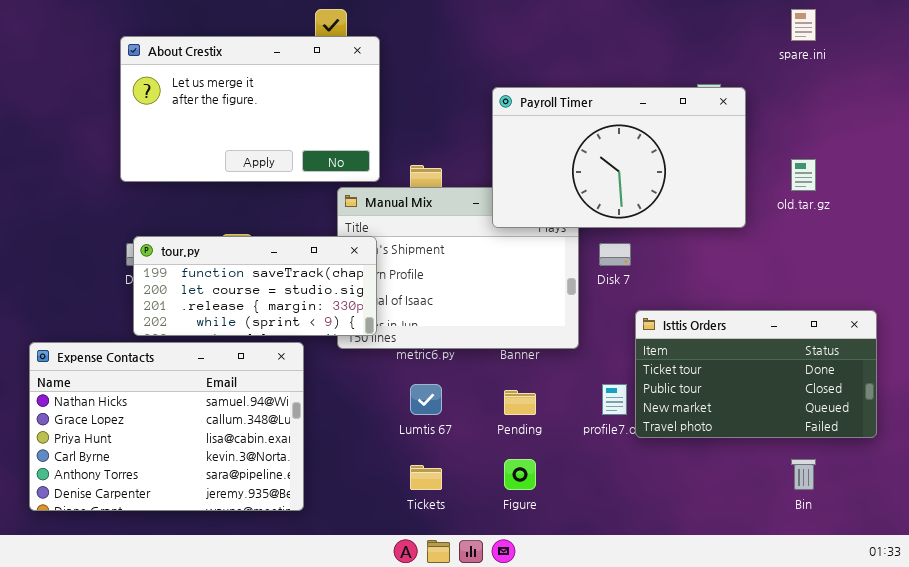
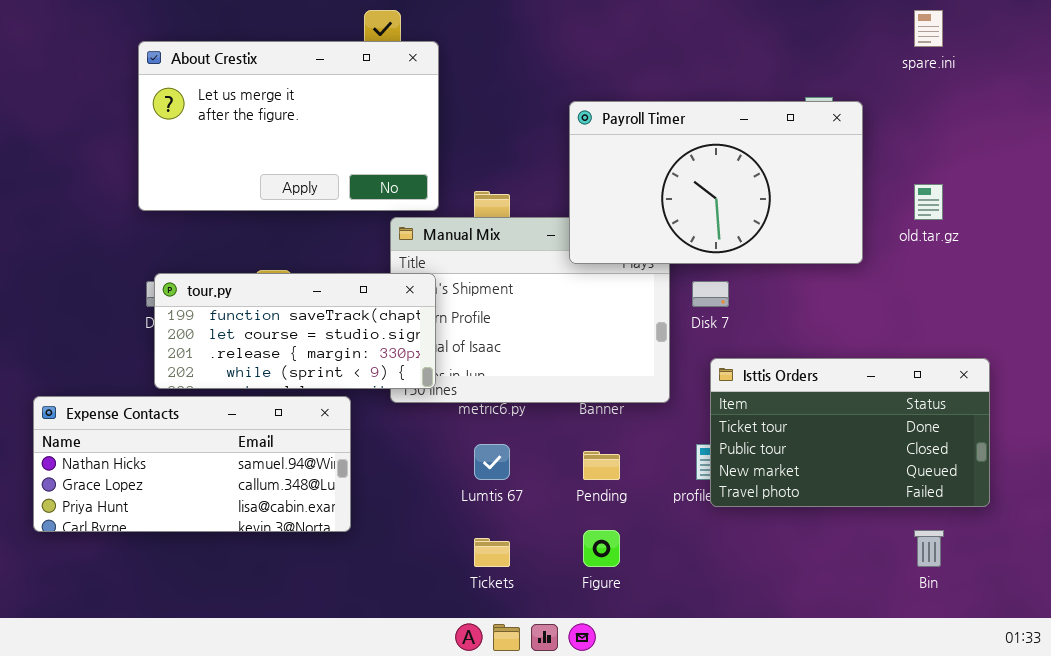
Isttis Orders: [635,310,877,438] -> [710,358,990,507], moved
Expense Contacts: [29,342,304,511] -> [33,396,351,532], resized

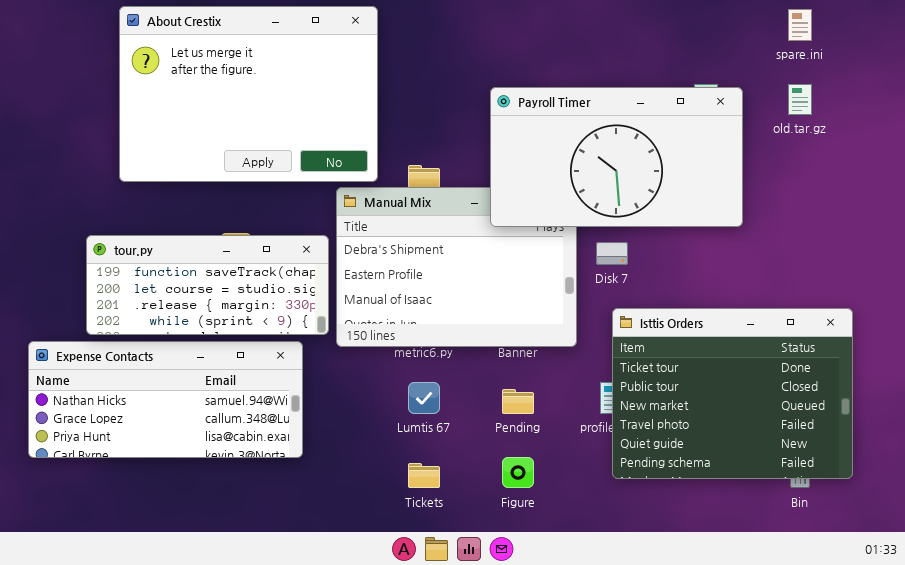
About Crestix: [138,41,439,211] -> [119,6,378,182], resized
old.tar.gz: [914,184,943,220] -> [788,84,812,115], moved
tour.py: [154,273,436,389] -> [86,235,329,335], moved
Isttis Orders: [710,358,990,507] -> [612,308,853,479], resized

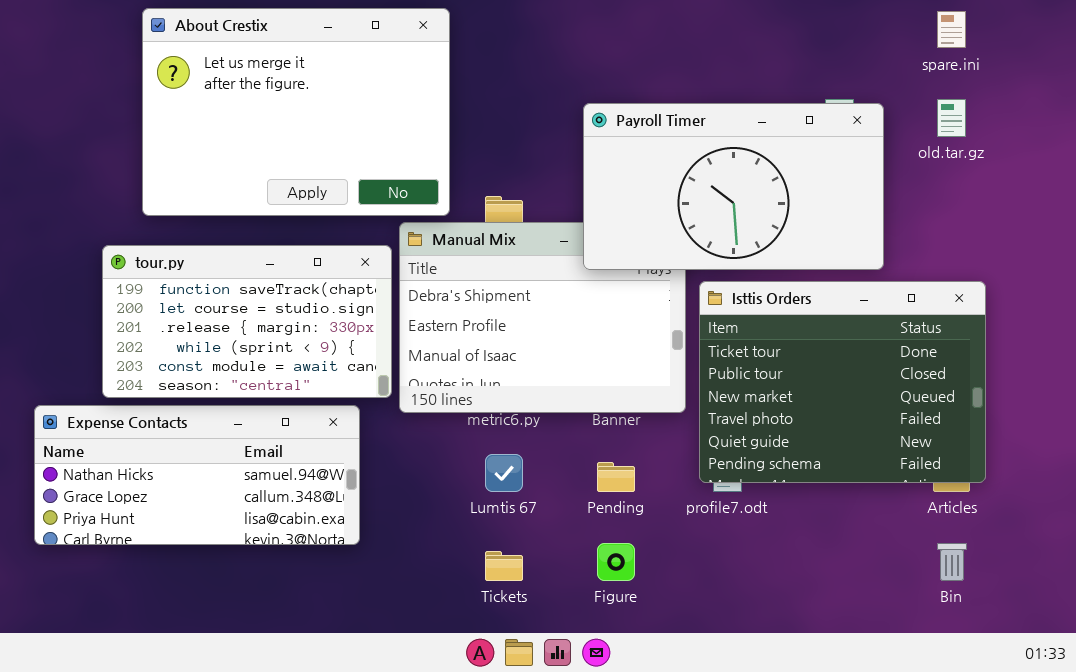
tour.py: [86,235,329,335] -> [102,245,392,398], resized
Isttis Orders: [612,308,853,479] -> [699,281,986,483], moved

